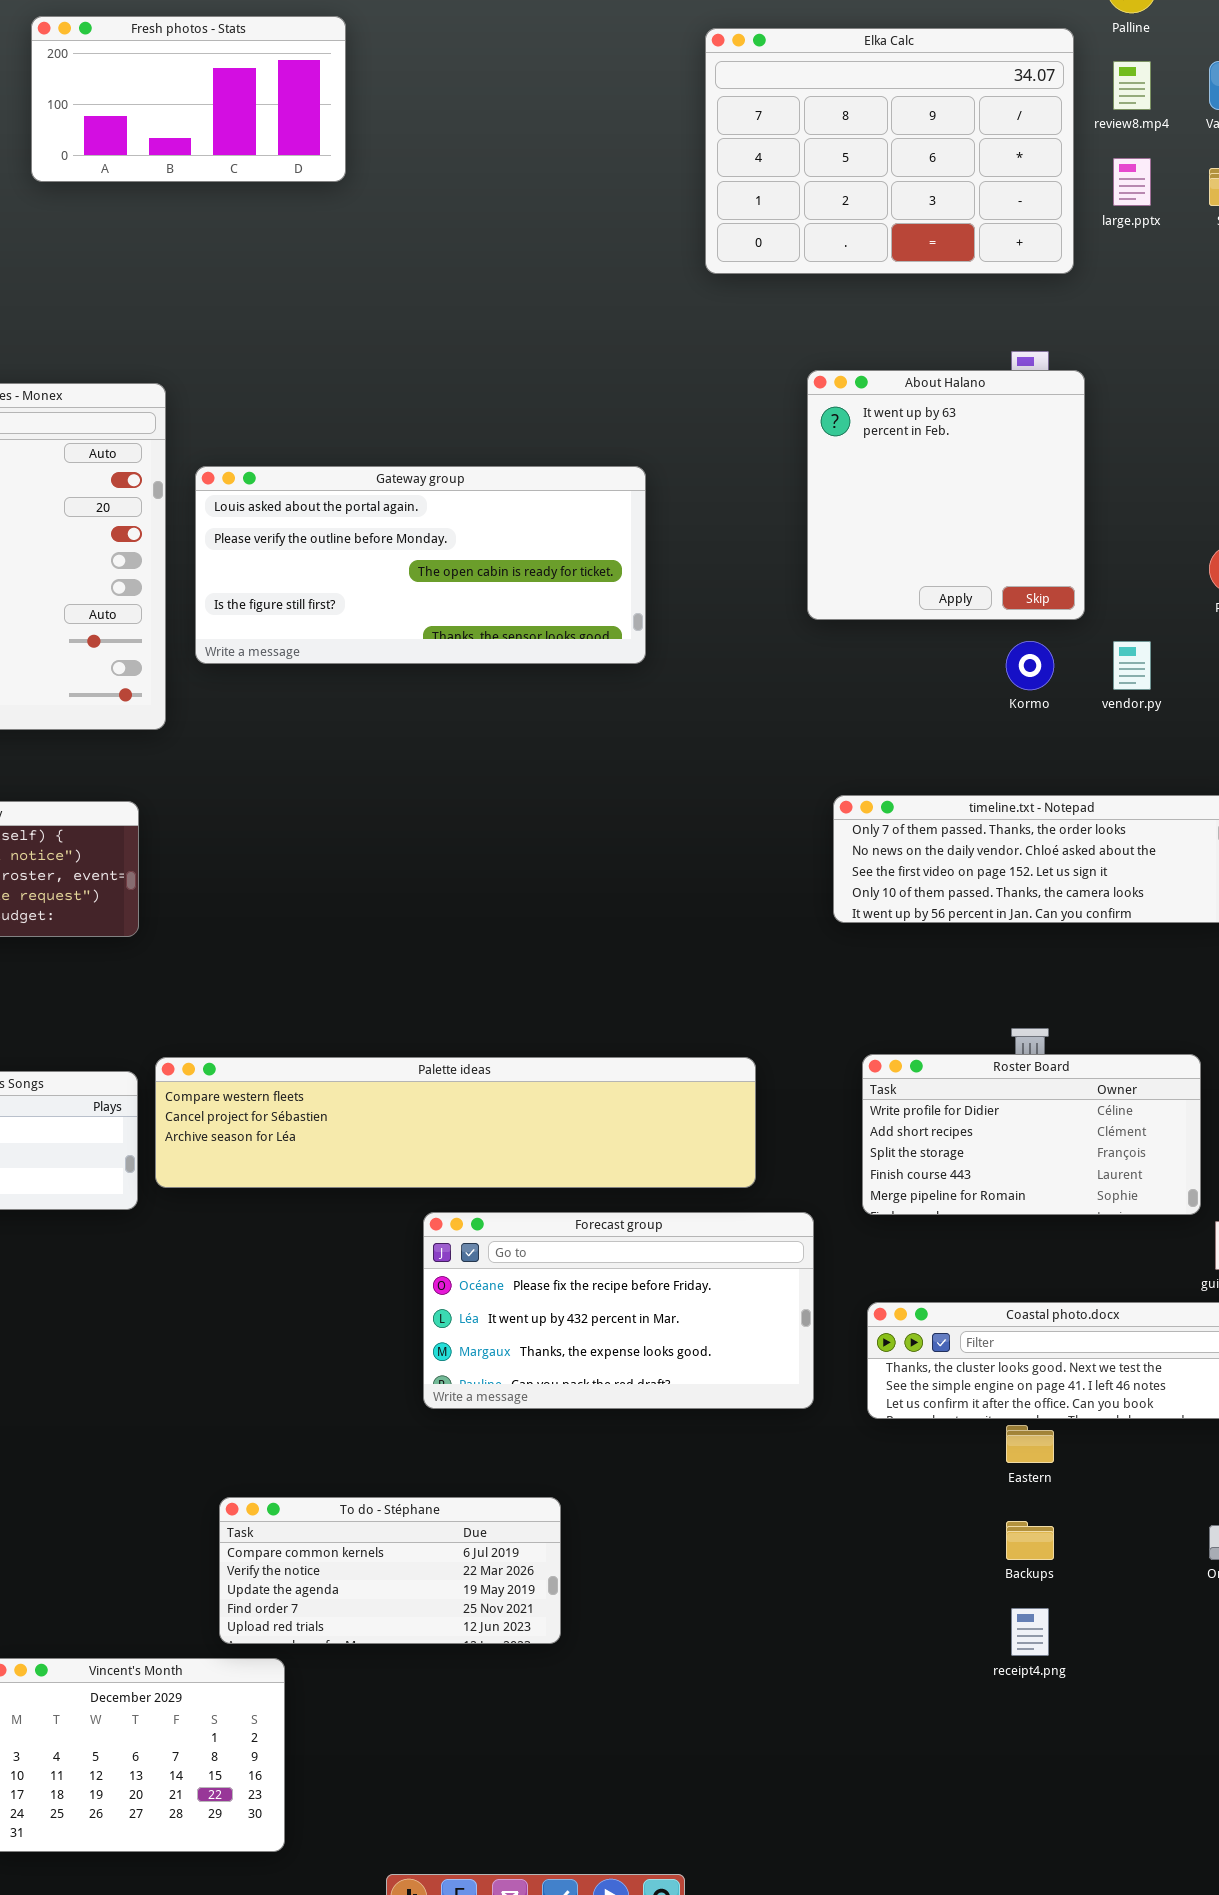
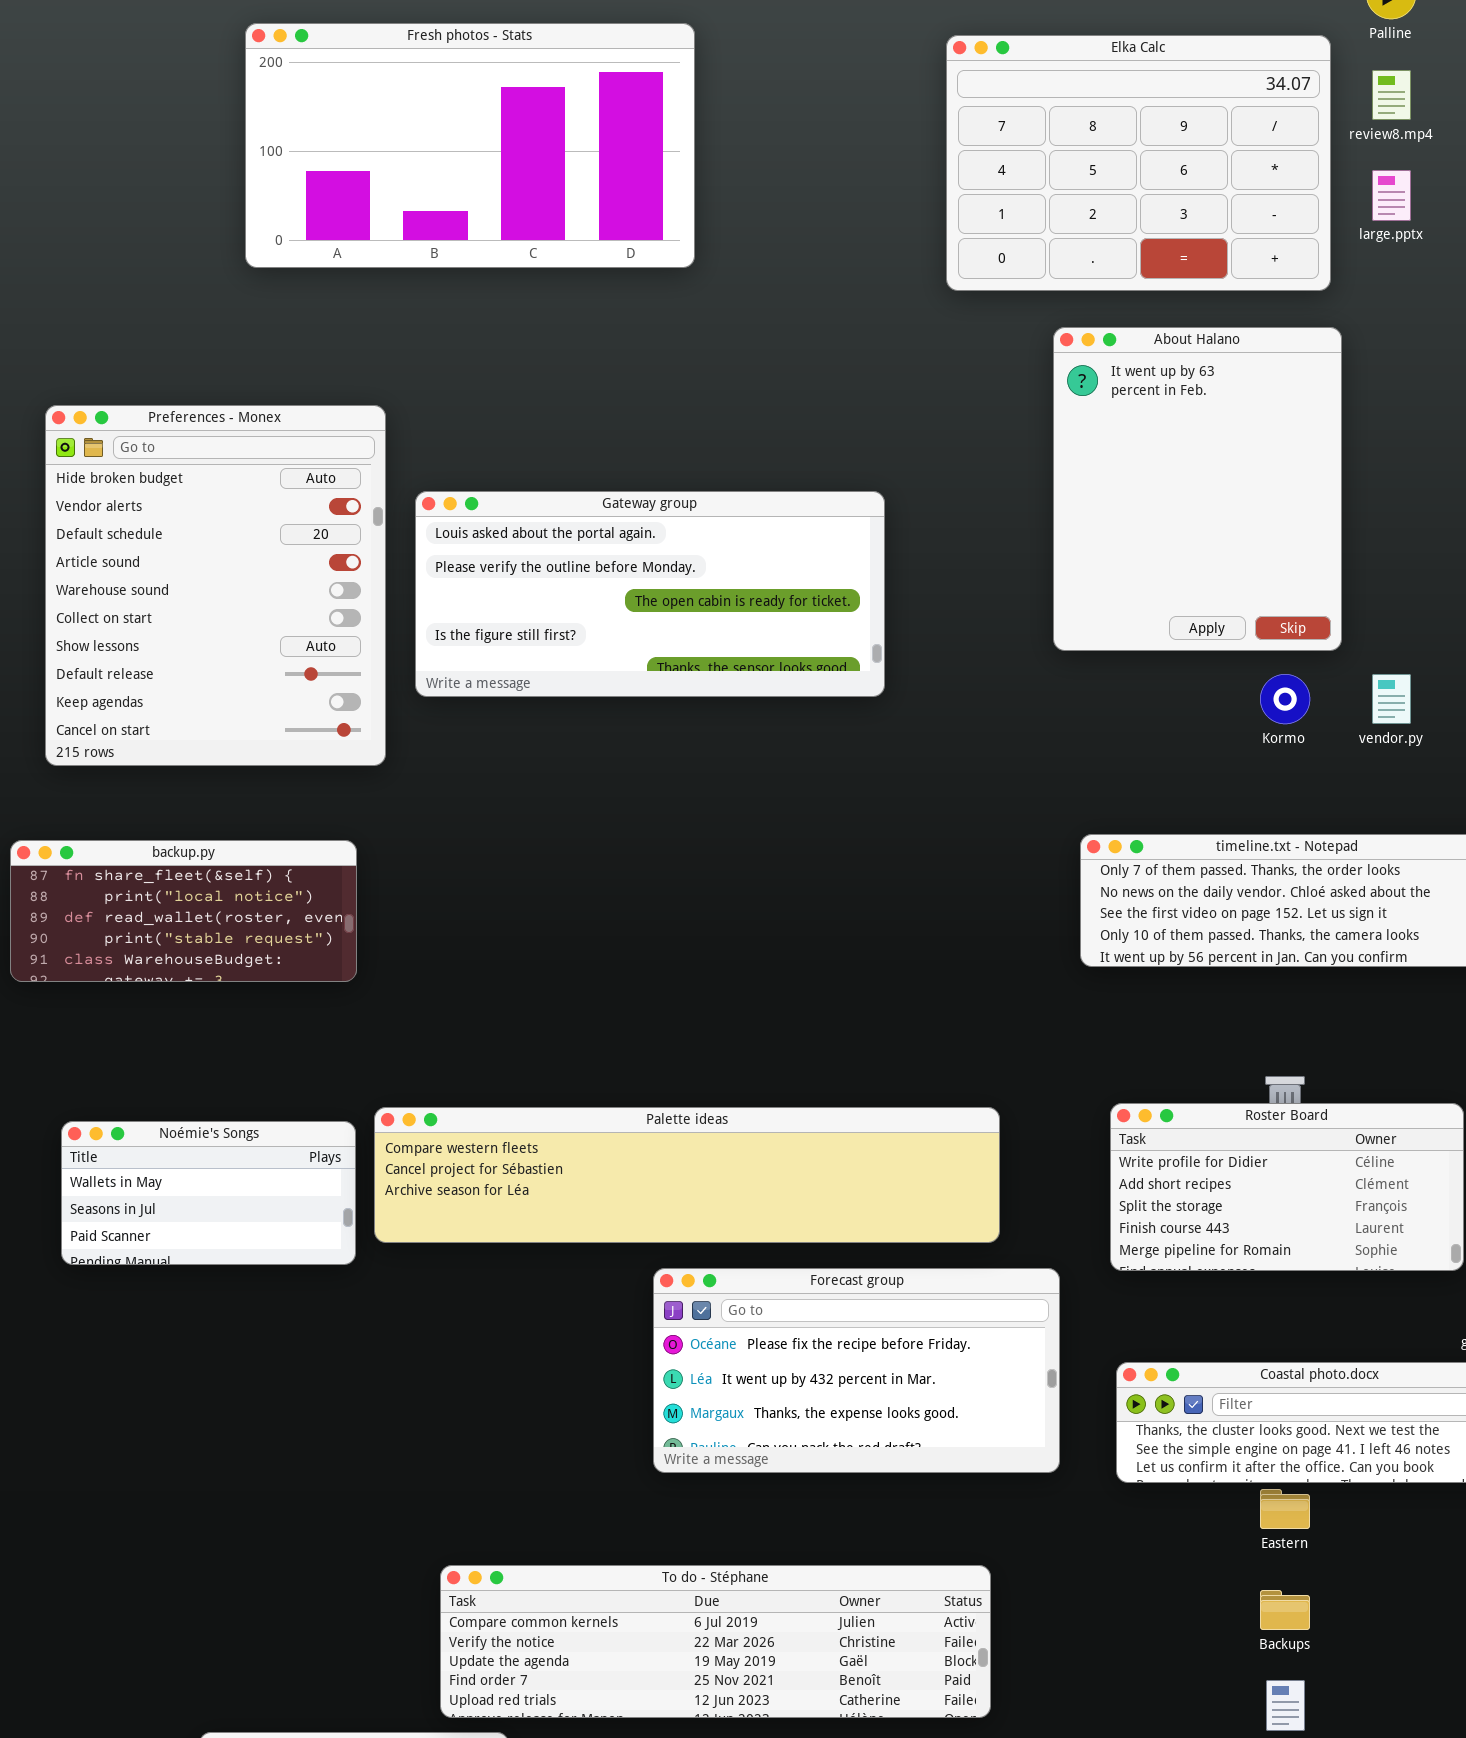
Fresh photos - Stats: [31,16,346,182] -> [245,23,695,268], resized
About Halano: [807,370,1085,620] -> [1053,327,1342,651], resized
To do - Stéphane: [219,1497,561,1644] -> [440,1565,991,1718], resized

